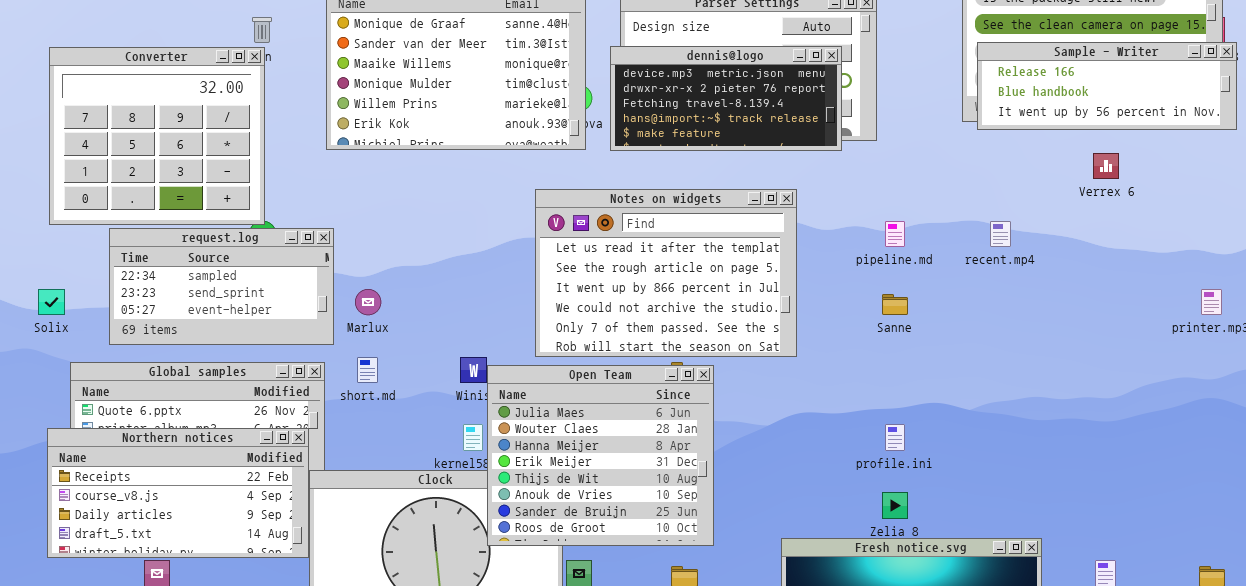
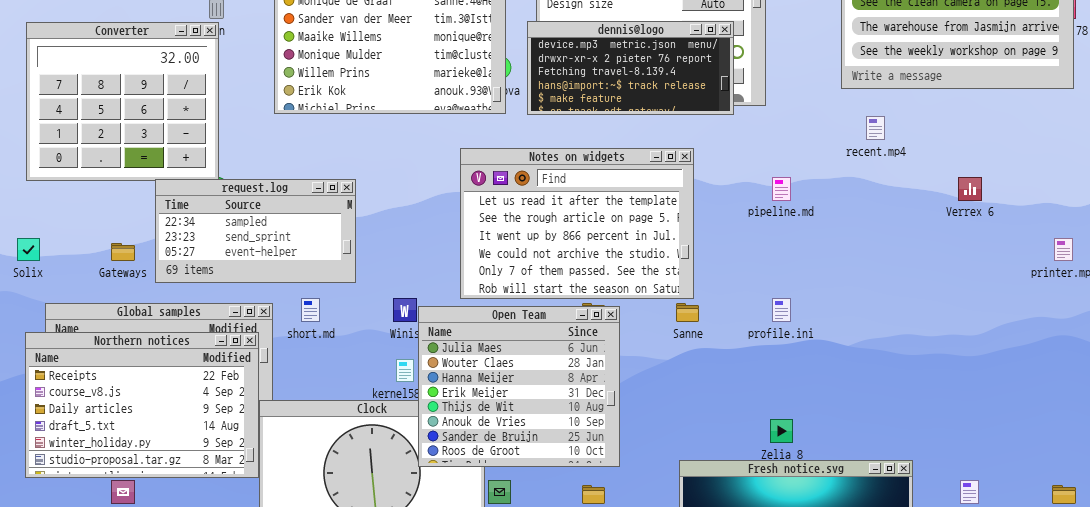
Sample - Writer: [977,42,1237,130] -> none, closed
Verrex 6: [1093,153,1119,179] -> [958,177,982,201], moved
recent.mp4: [990,221,1011,247] -> [866,116,885,140], moved
request.log: [109,228,334,345] -> [155,179,356,283], moved
Sanne: [882,294,908,315] -> [676,303,699,322], moved
profile.ini: [885,424,905,451] -> [772,298,791,322], moved
Northern notices: [47,428,309,558] -> [25,332,259,478], resized

